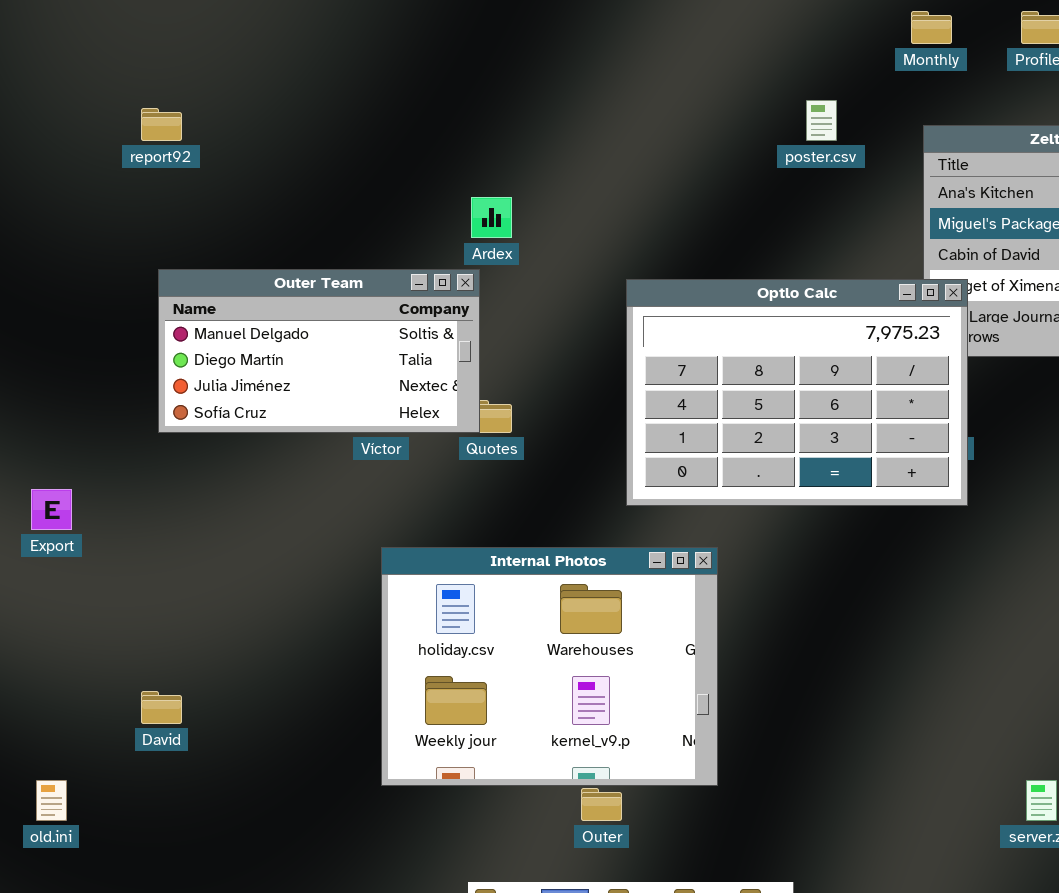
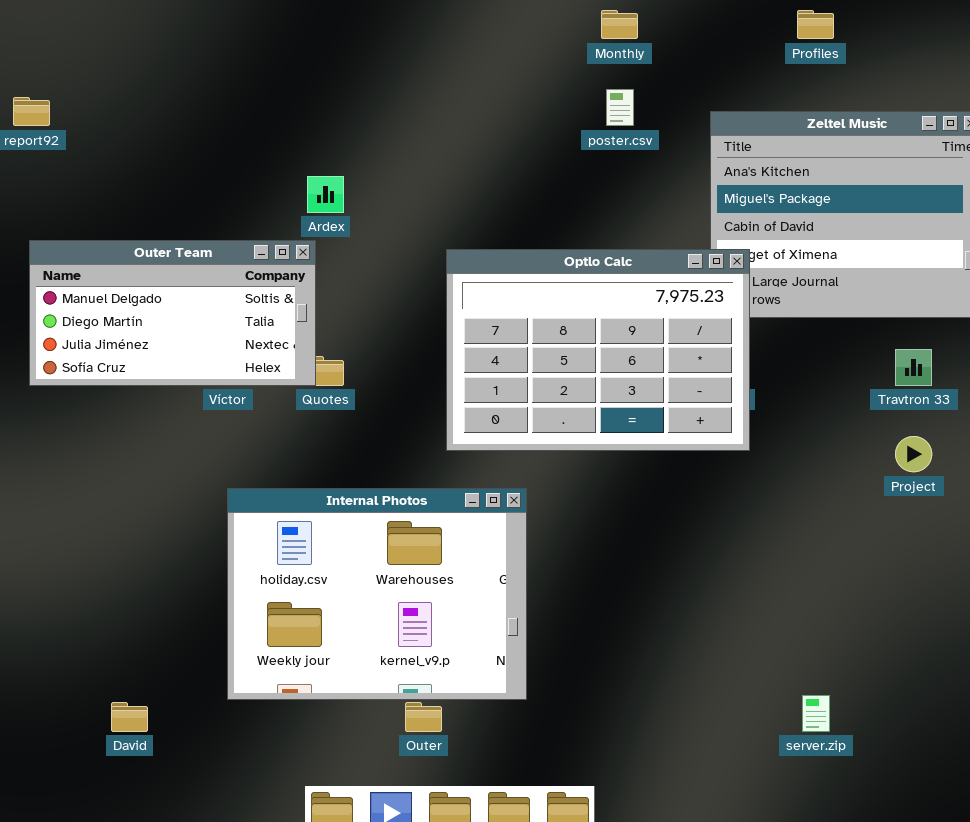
Monthly: [911,11,952,44] -> [601,10,638,39], moved
David: [141,691,182,724] -> [111,702,148,732], moved

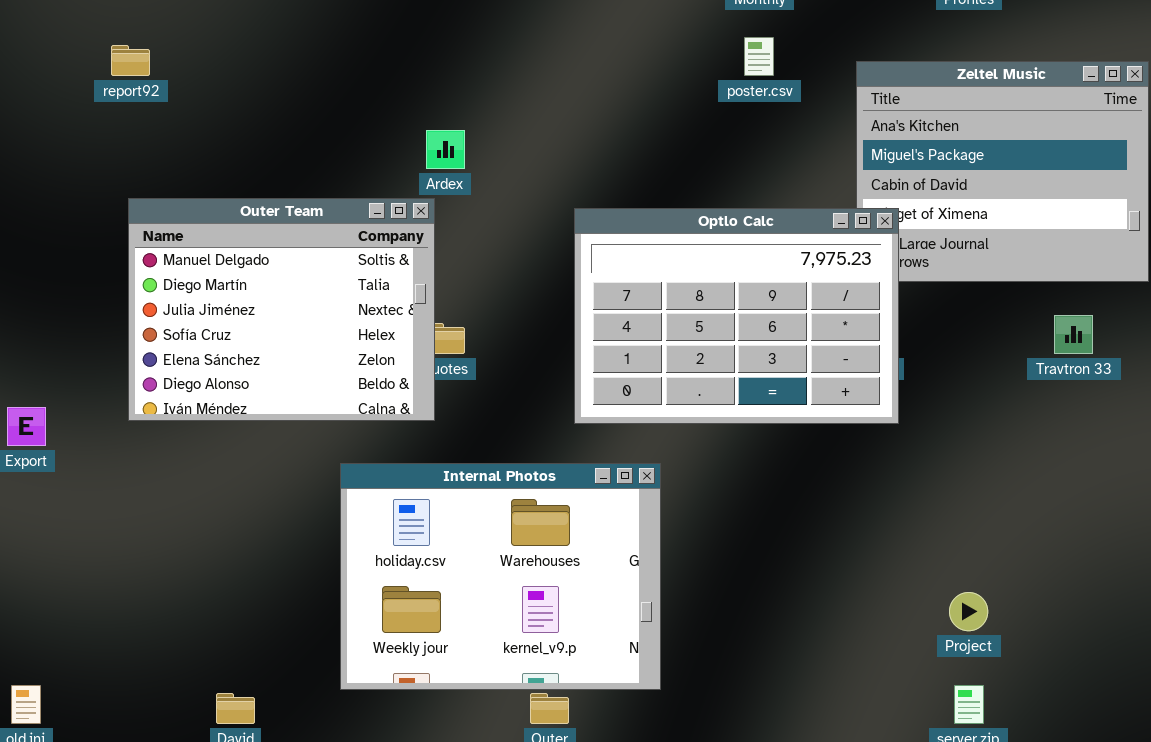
Outer Team: [29,240,316,386] -> [128,198,435,421], resized
Project: [895,436,932,472] -> [949,592,988,631], moved

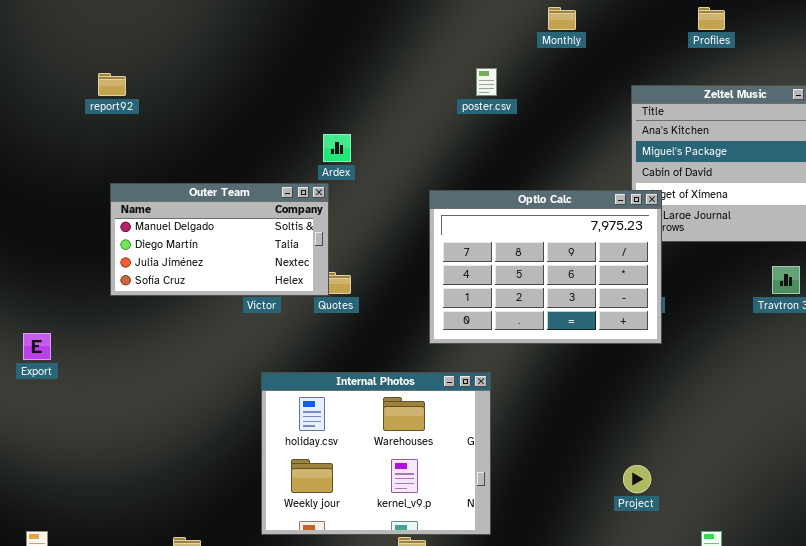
poster.csv: [744,37,774,76] -> [476,68,497,96], moved
Outer Team: [128,198,435,421] -> [110,183,329,296], resized
Project: [949,592,988,631] -> [623,465,651,493], moved

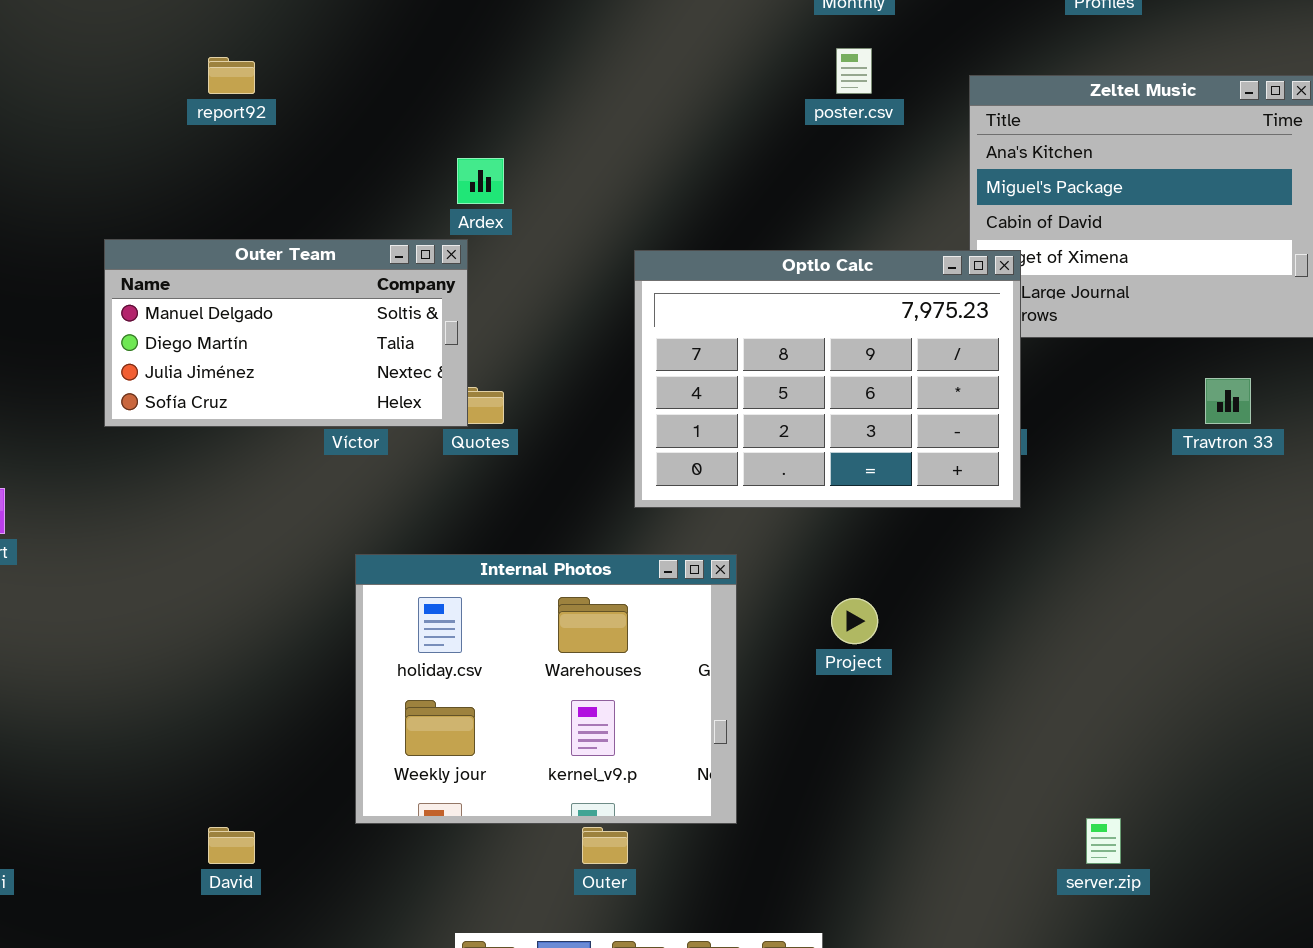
poster.csv: [476,68,497,96] -> [836,48,872,94], moved
report92: [98,73,126,96] -> [208,57,255,94], moved
Project: [623,465,651,493] -> [831,598,878,644], moved

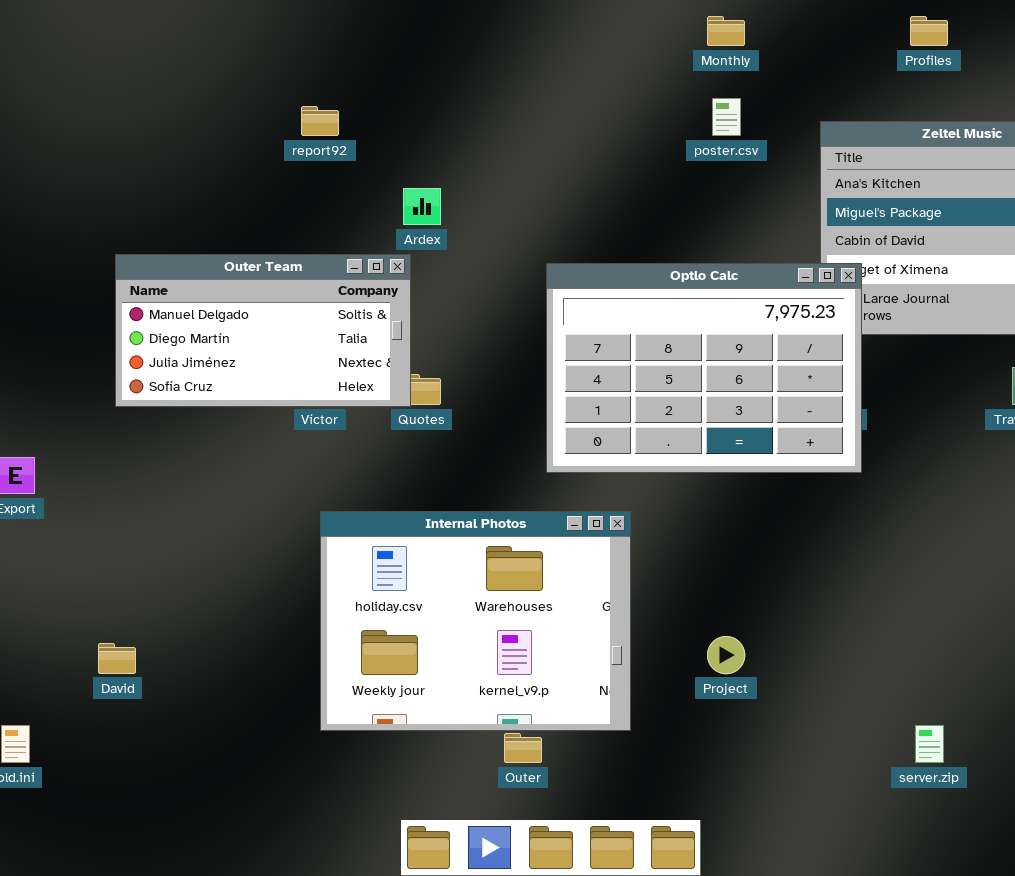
report92: [208,57,255,94] -> [301,106,339,136], moved
Project: [831,598,878,644] -> [707,636,745,674], moved
David: [208,827,255,864] -> [98,643,136,674], moved

